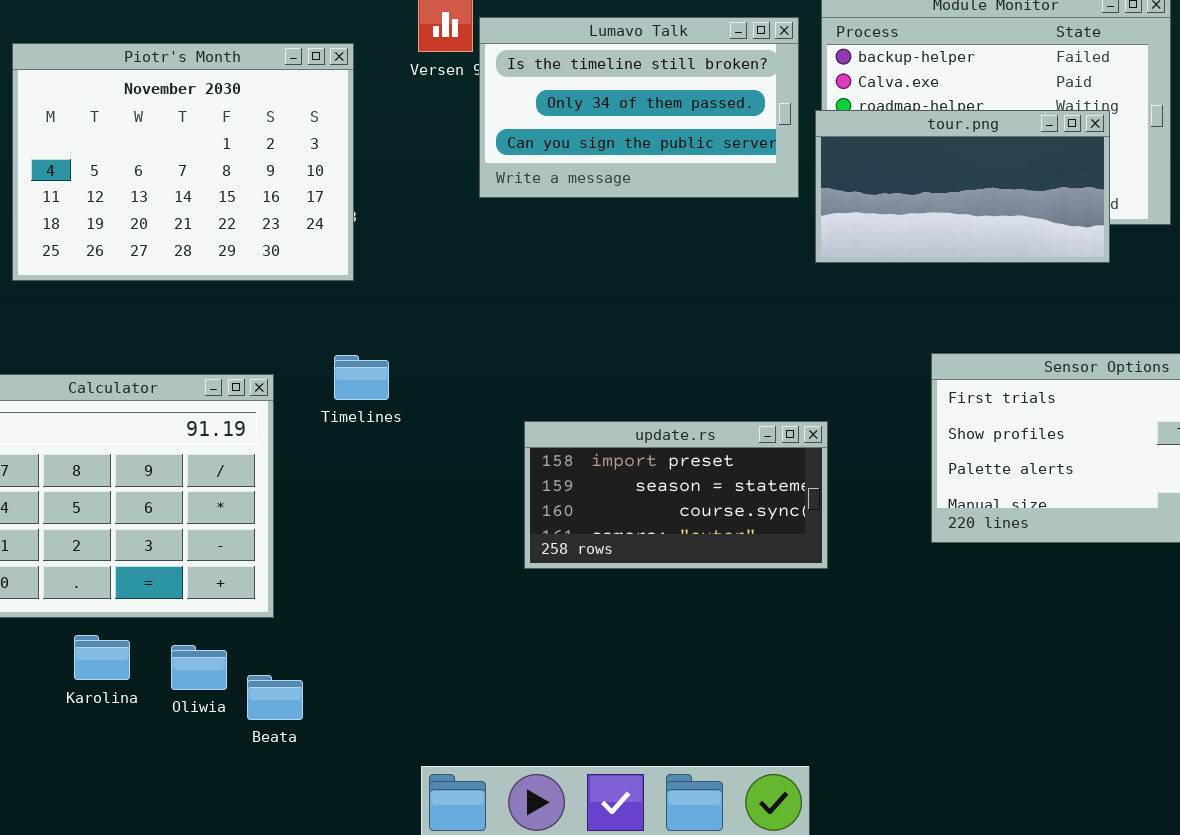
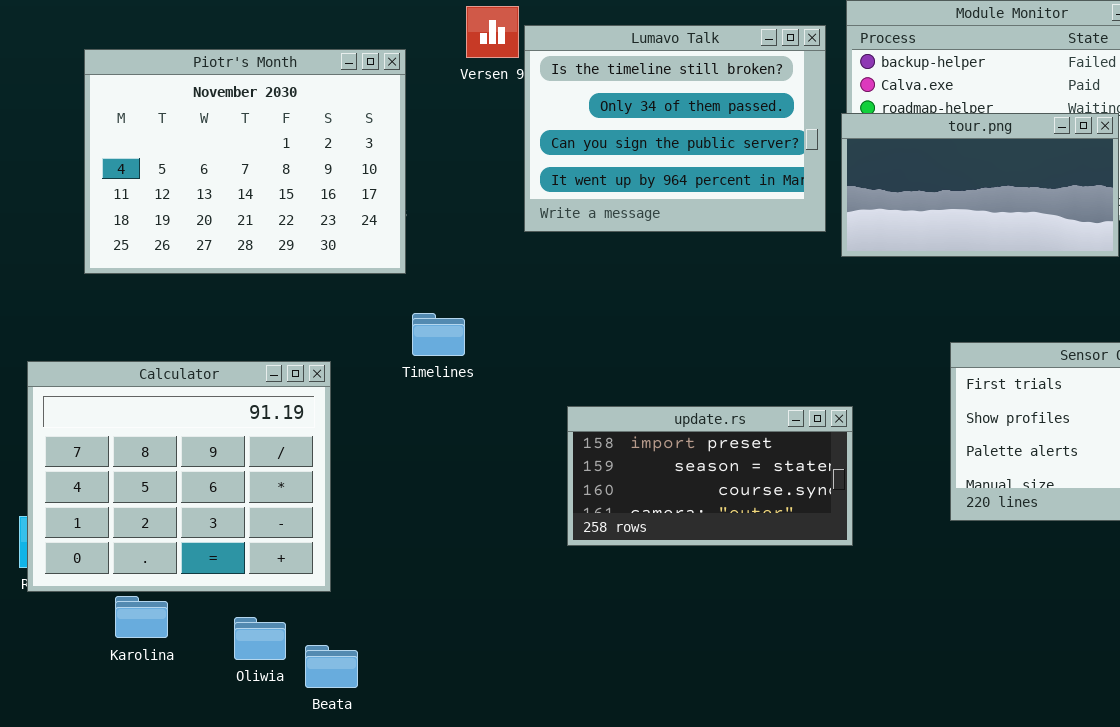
Lumavo Talk: [479,17,799,198] -> [524,25,826,232], resized
Timelines: [334,355,389,400] -> [412,313,465,356], moved
Karolina: [74,635,130,680] -> [115,596,168,638], moved

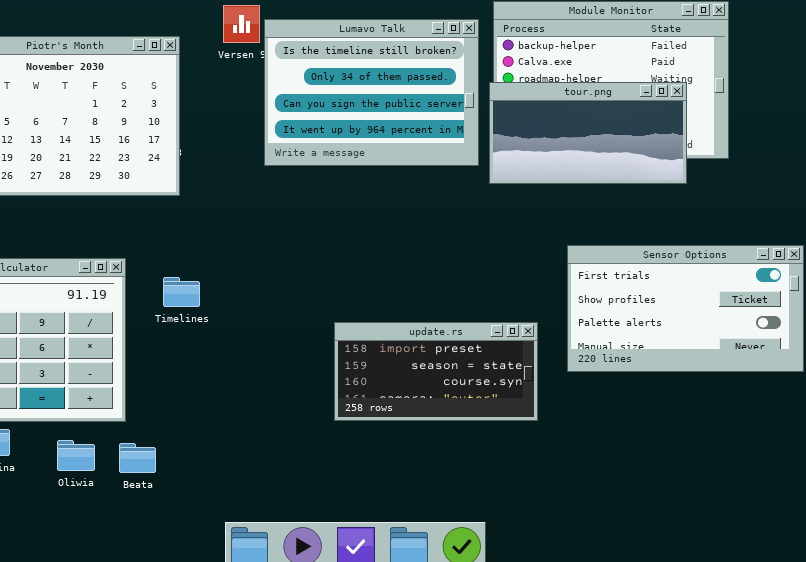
Timelines: [412,313,465,356] -> [163,277,200,307], moved
update.rs: [567,406,853,546] -> [334,322,538,421], moved
Beata: [305,645,358,688] -> [119,443,156,473], moved

